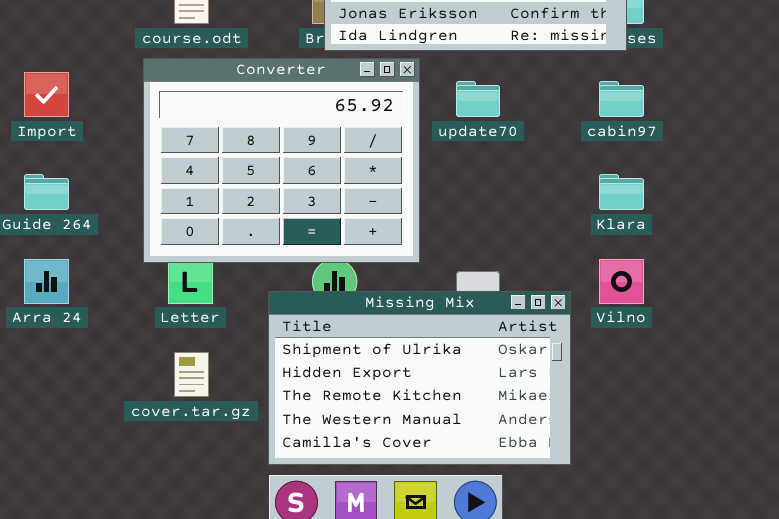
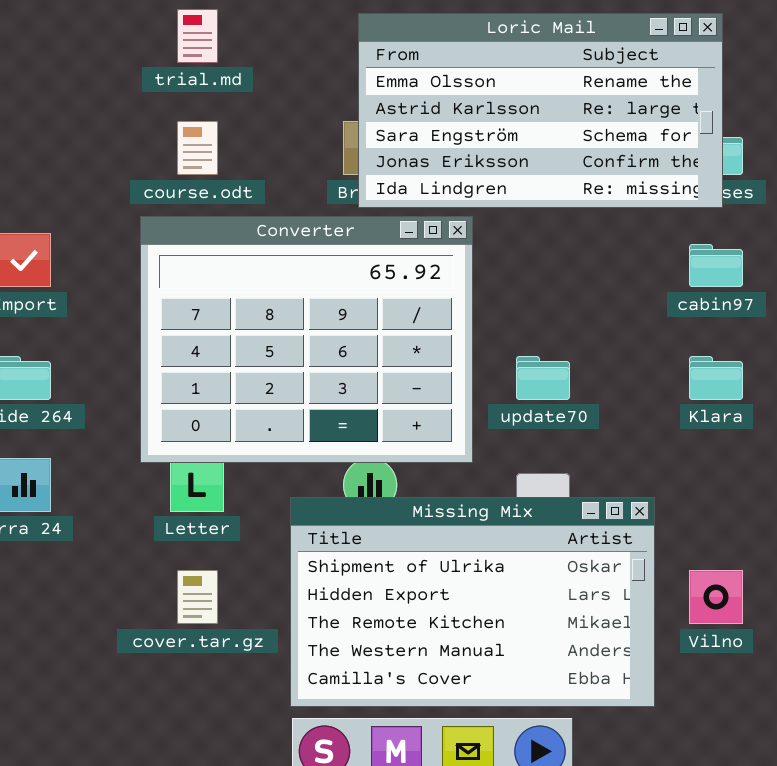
update70: [456,81,500,117] -> [516,356,570,400], moved
Vilno: [599,259,644,304] -> [689,570,743,624], moved

